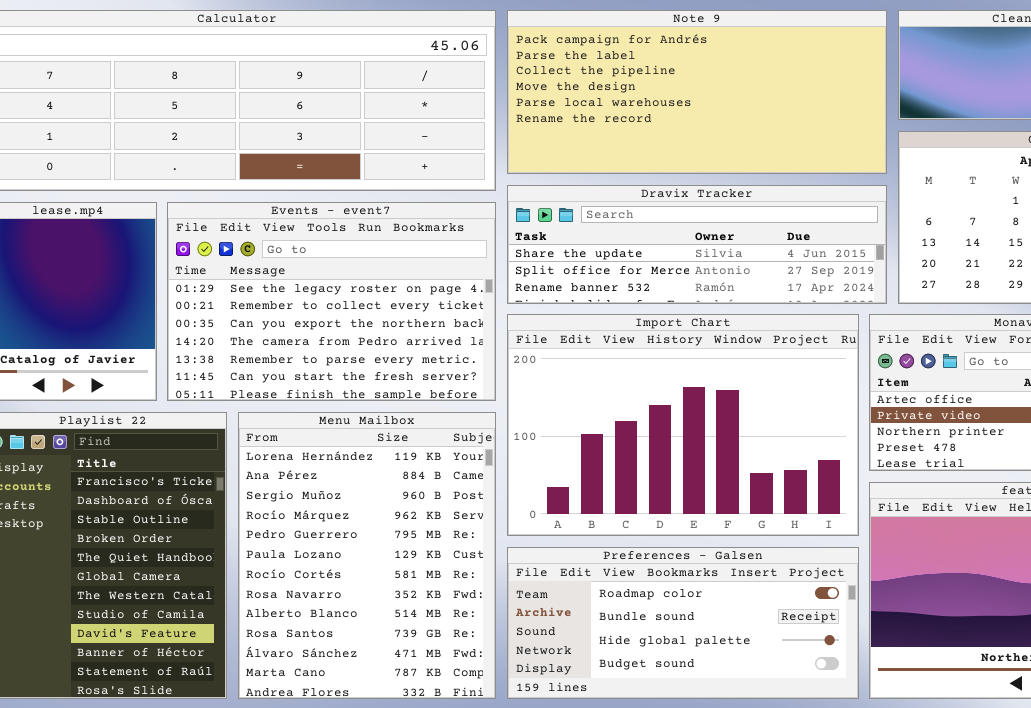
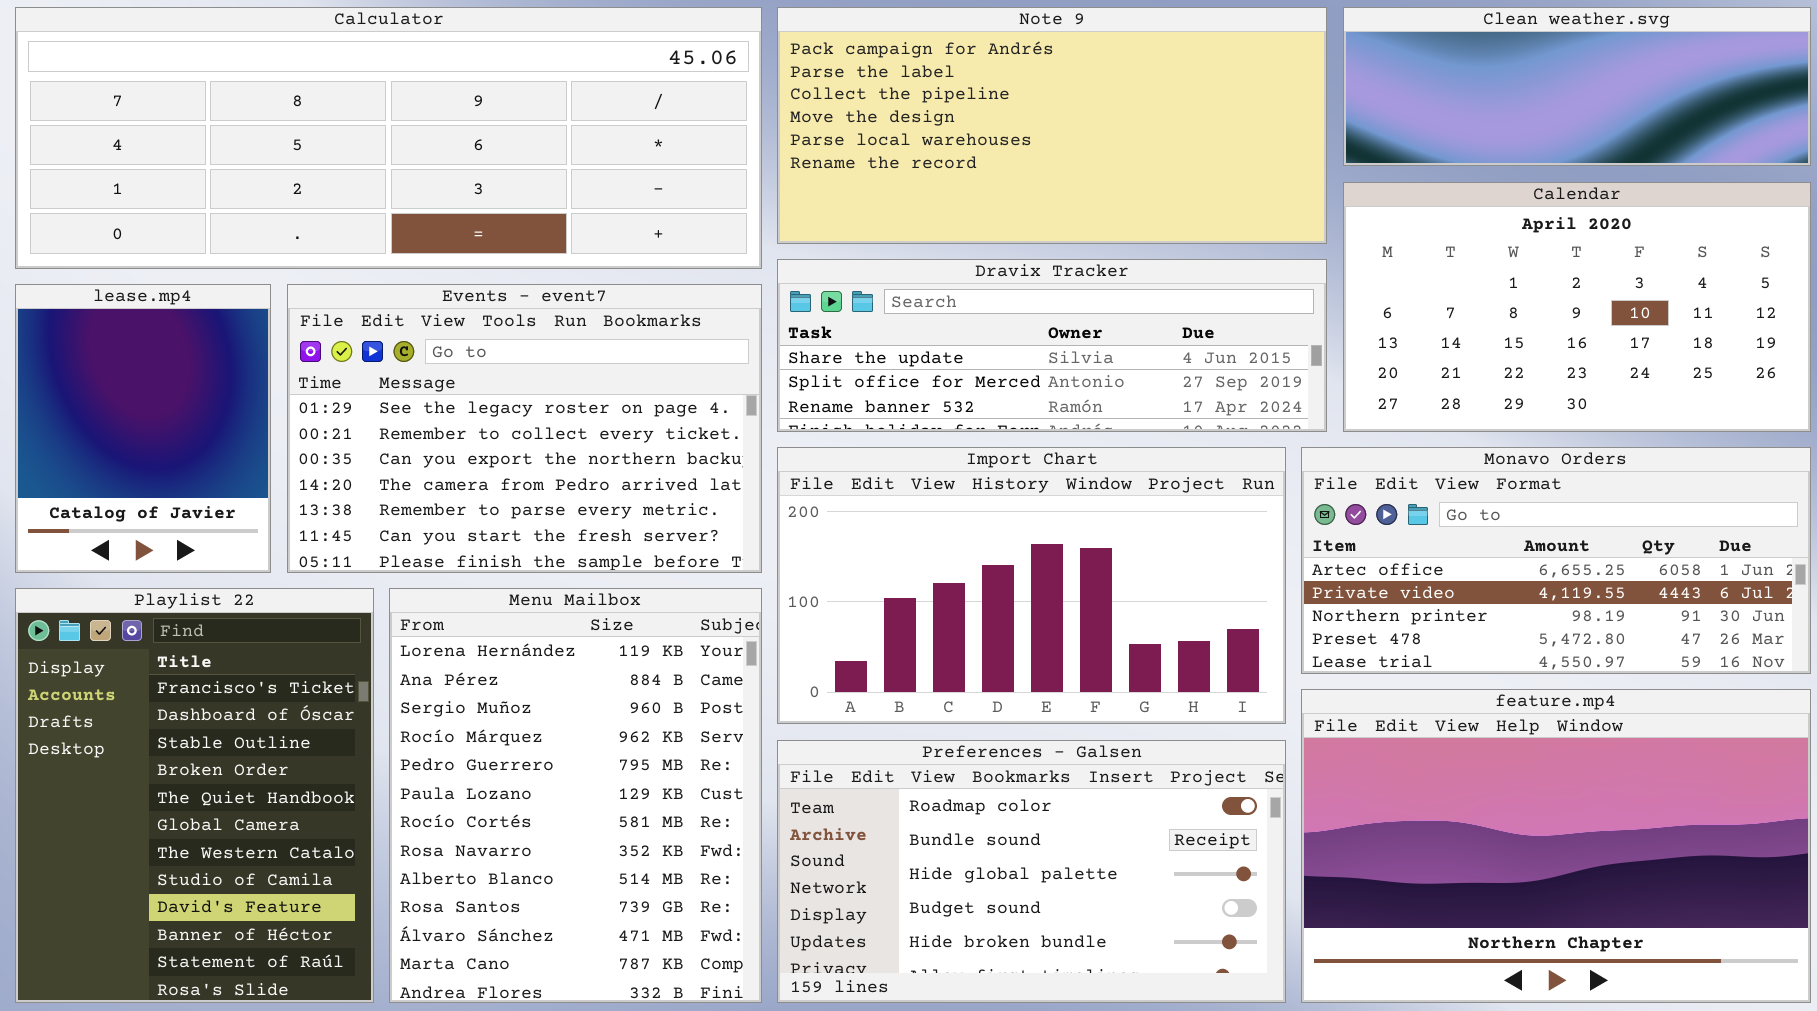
Import Chart: [507,314,859,536] -> [777,447,1286,724], resized
Preferences - Galsen: [507,547,859,699] -> [777,740,1286,1003], resized

